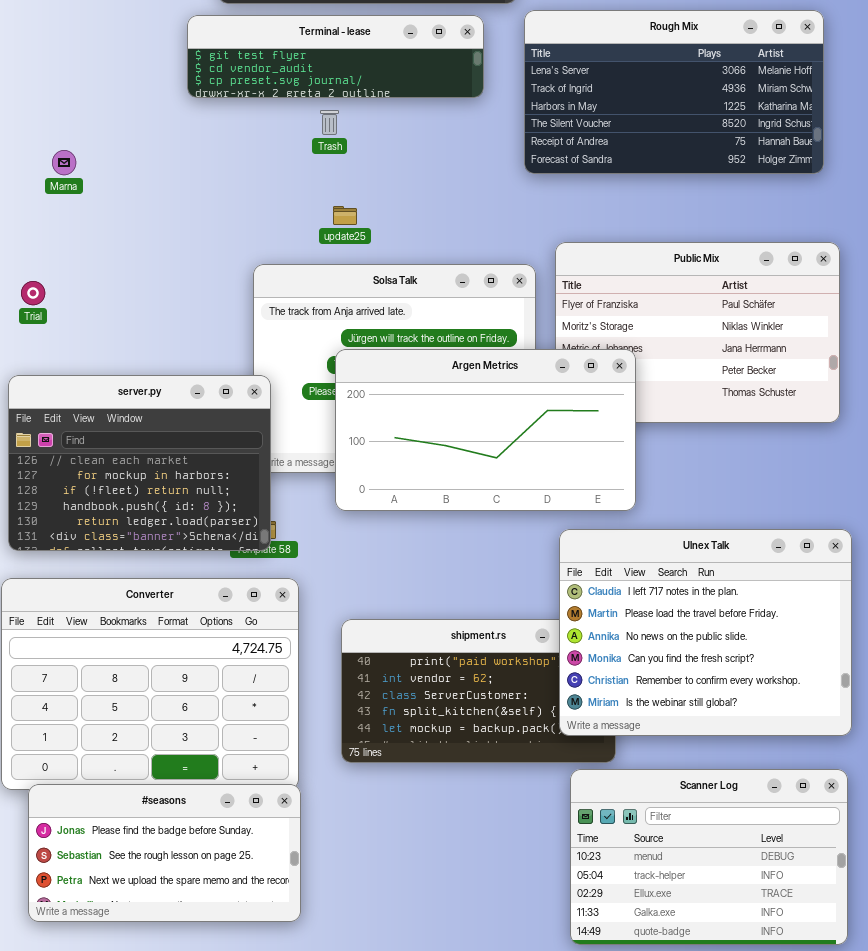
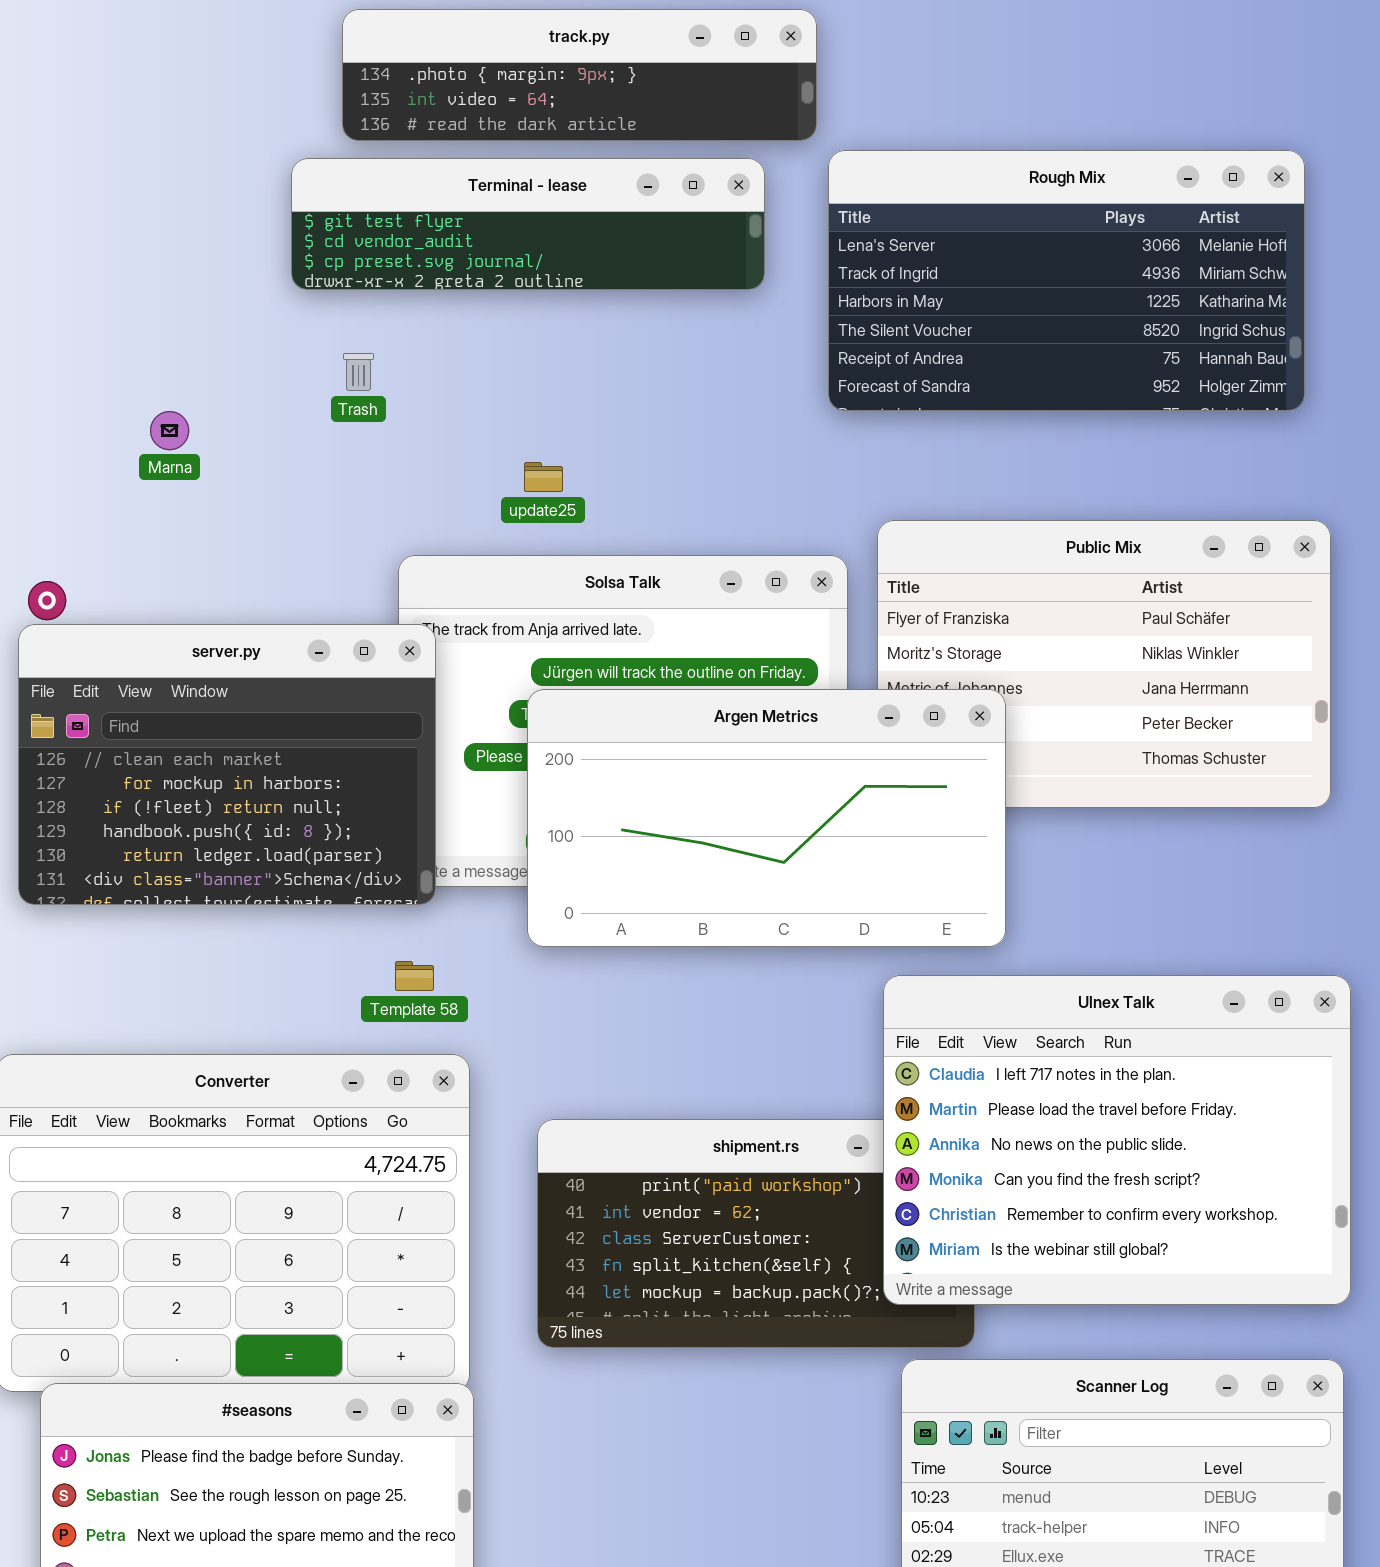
Trash: [320,110,339,135] -> [343,353,374,391], moved
Marna: [52,150,76,175] -> [150,411,189,450], moved
server.py: [8,375,271,551] -> [18,624,436,905], moved

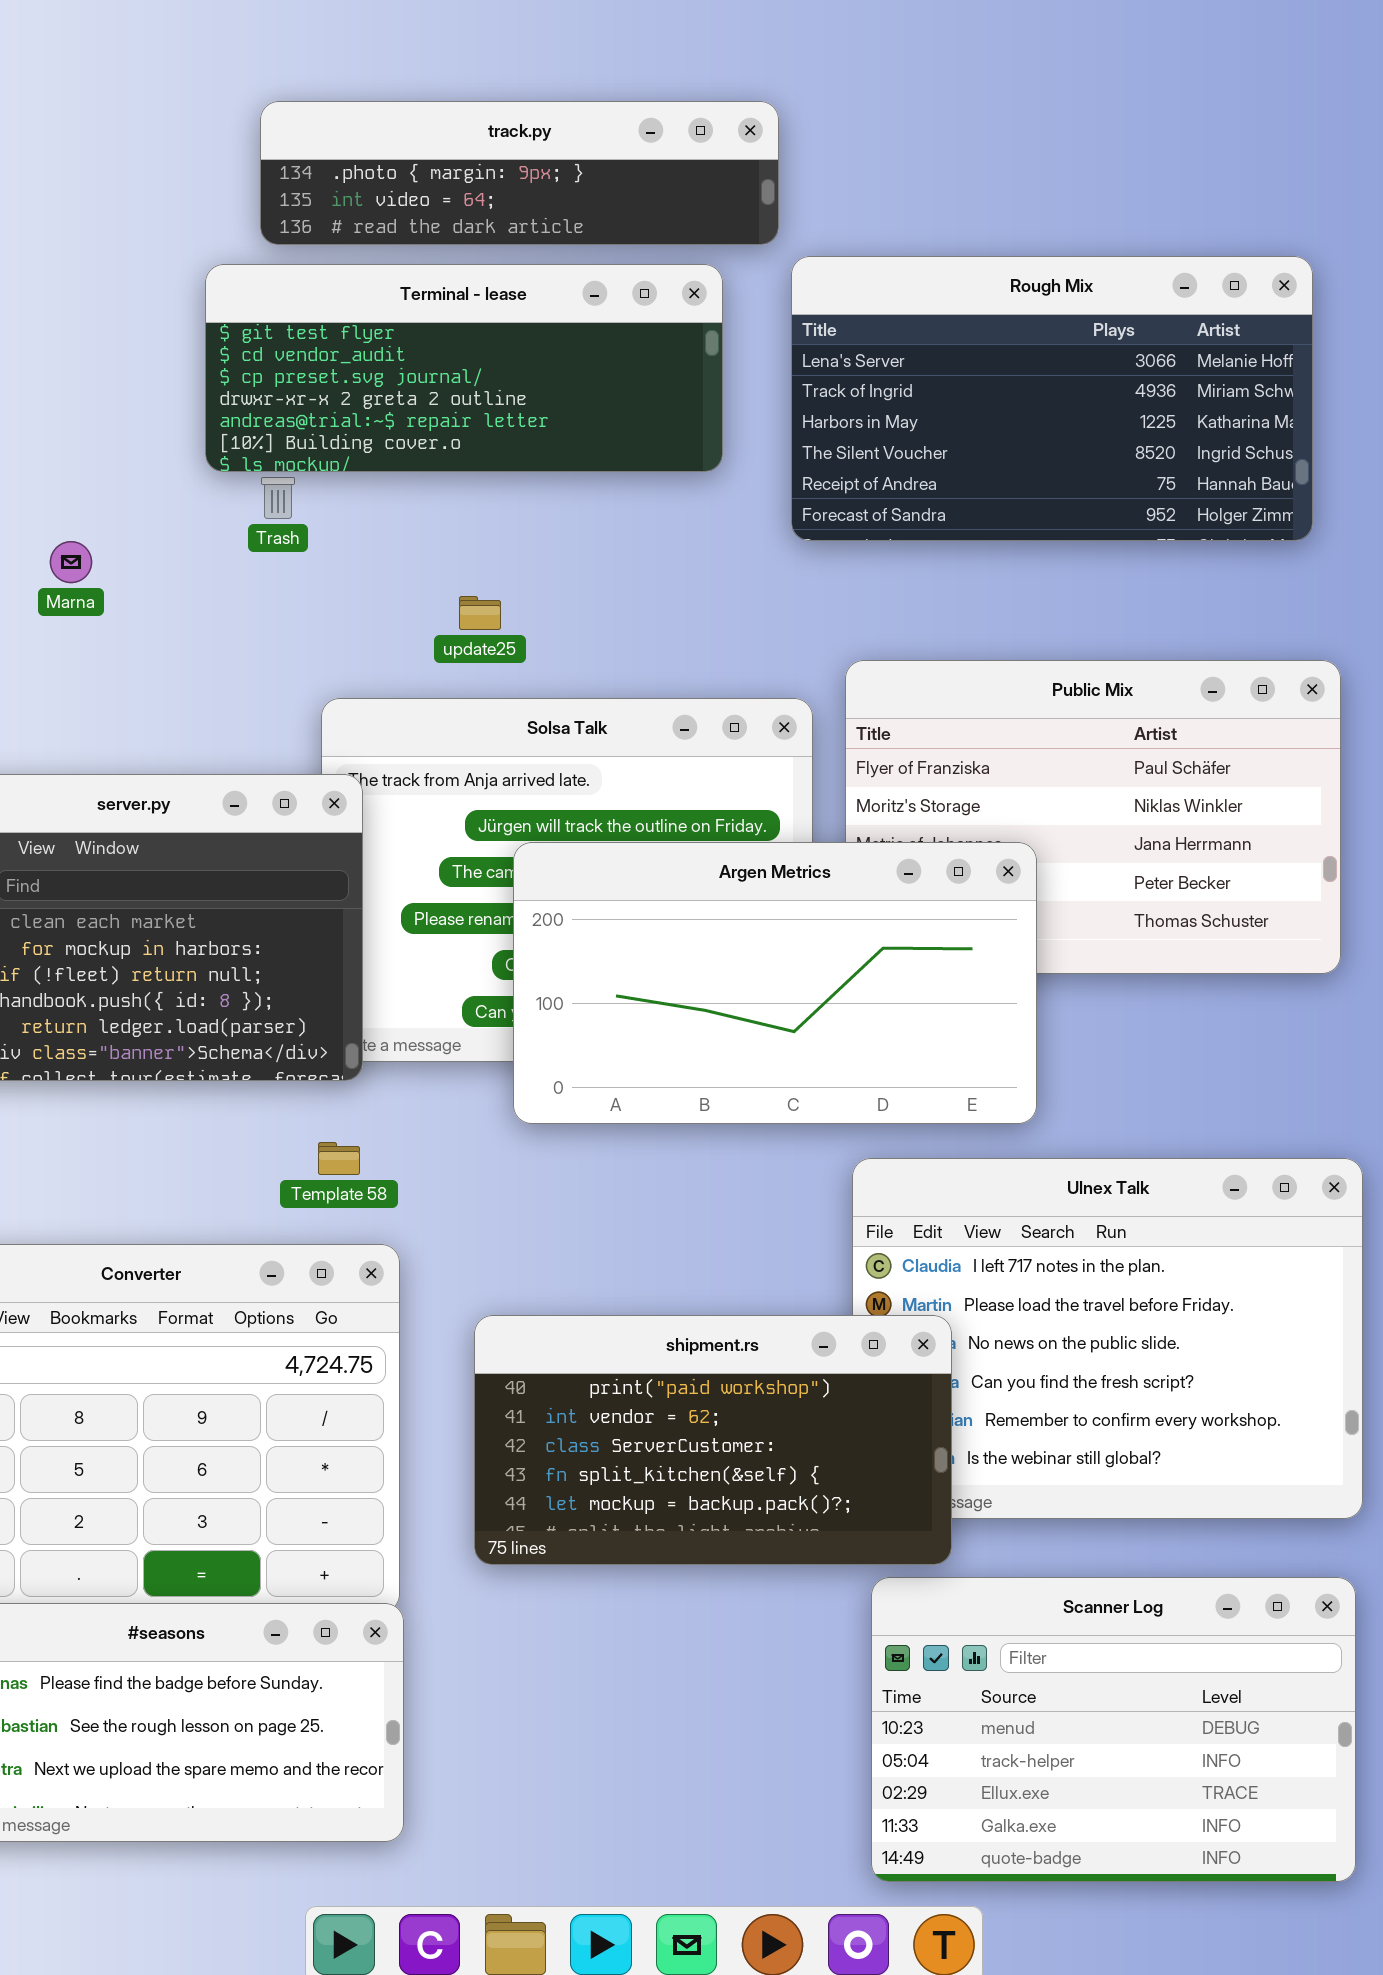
Terminal - lease: [291,158,765,290] -> [205,264,723,472], resized
Argen Metrics: [527,689,1006,947] -> [513,842,1037,1124], moved
shipment.rs: [537,1119,975,1348] -> [474,1315,952,1565], raised

